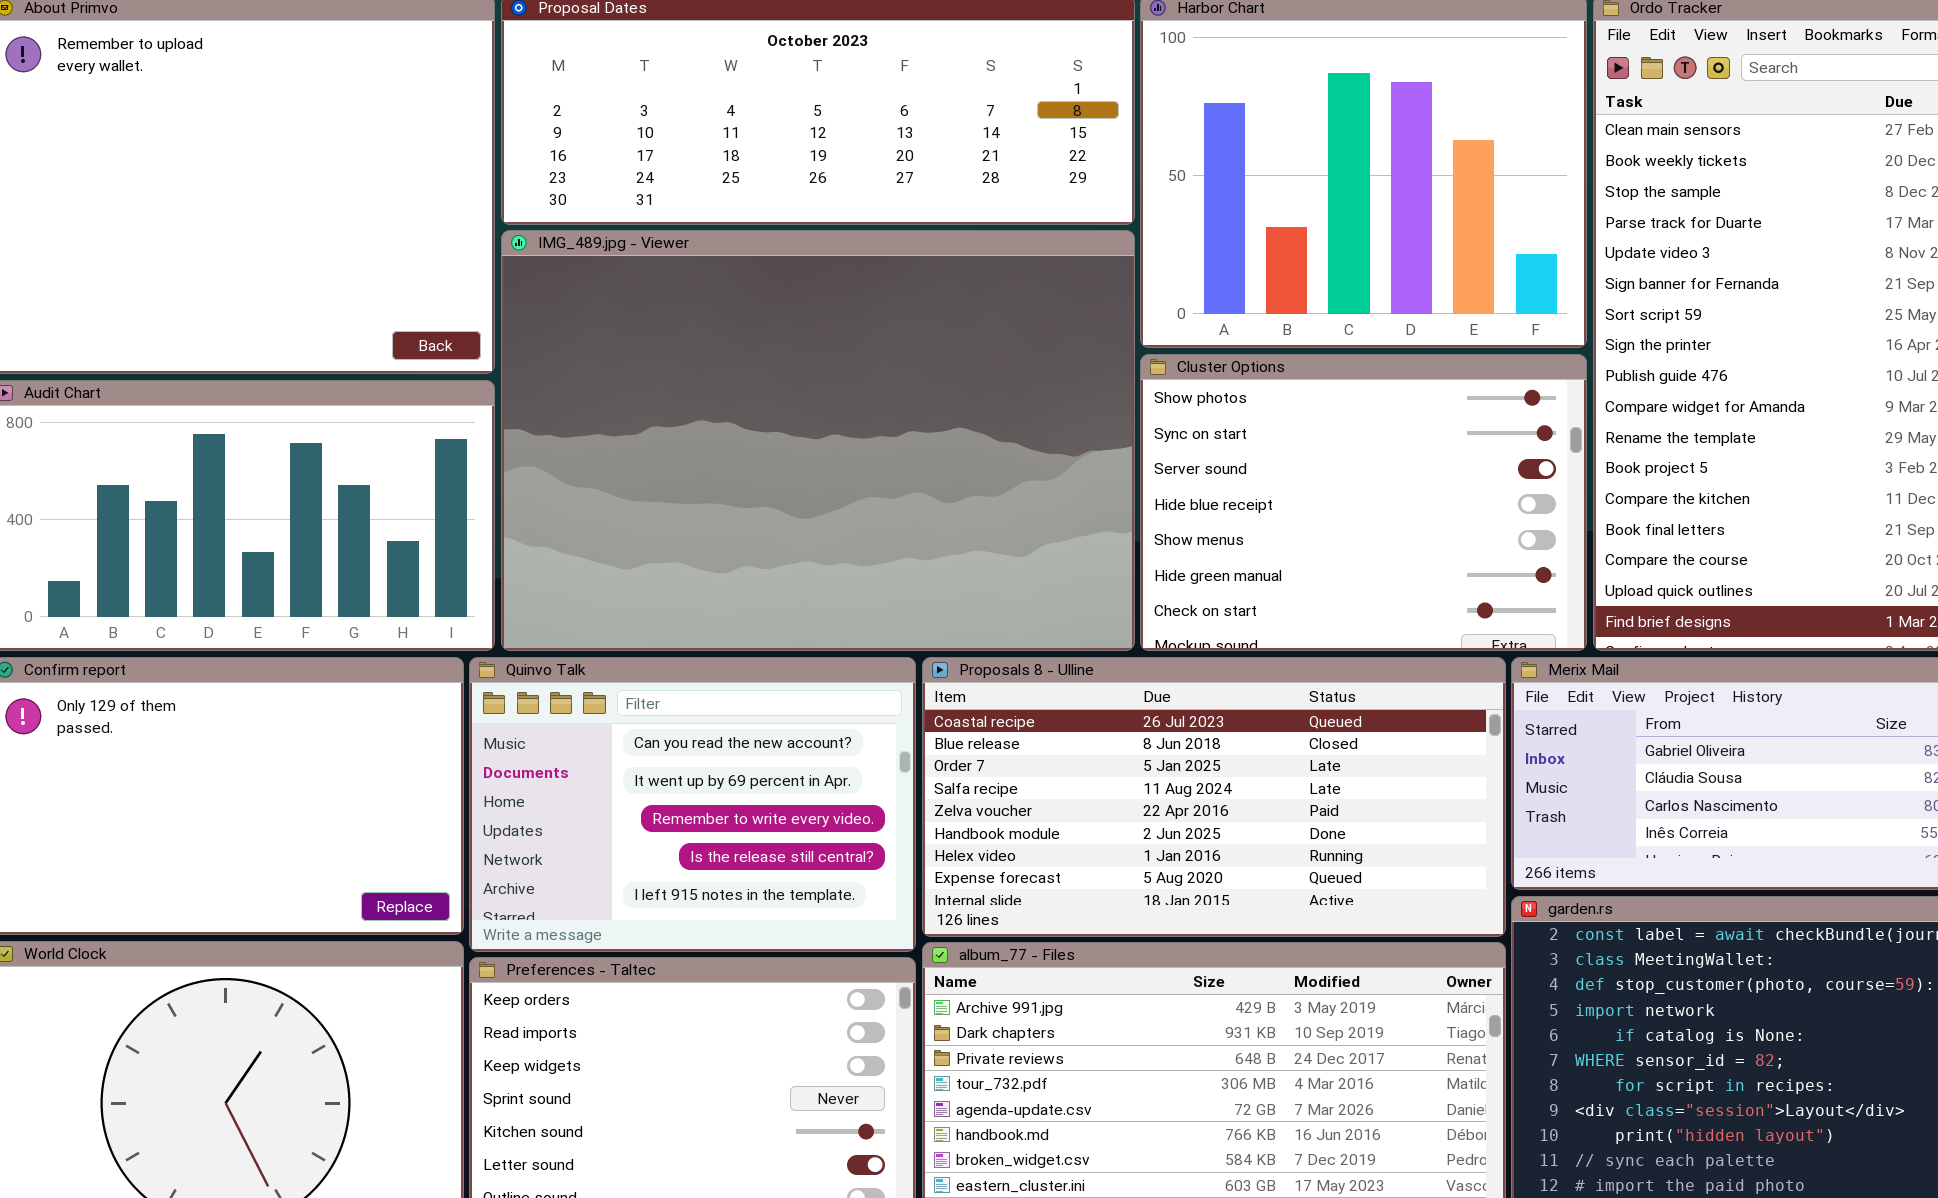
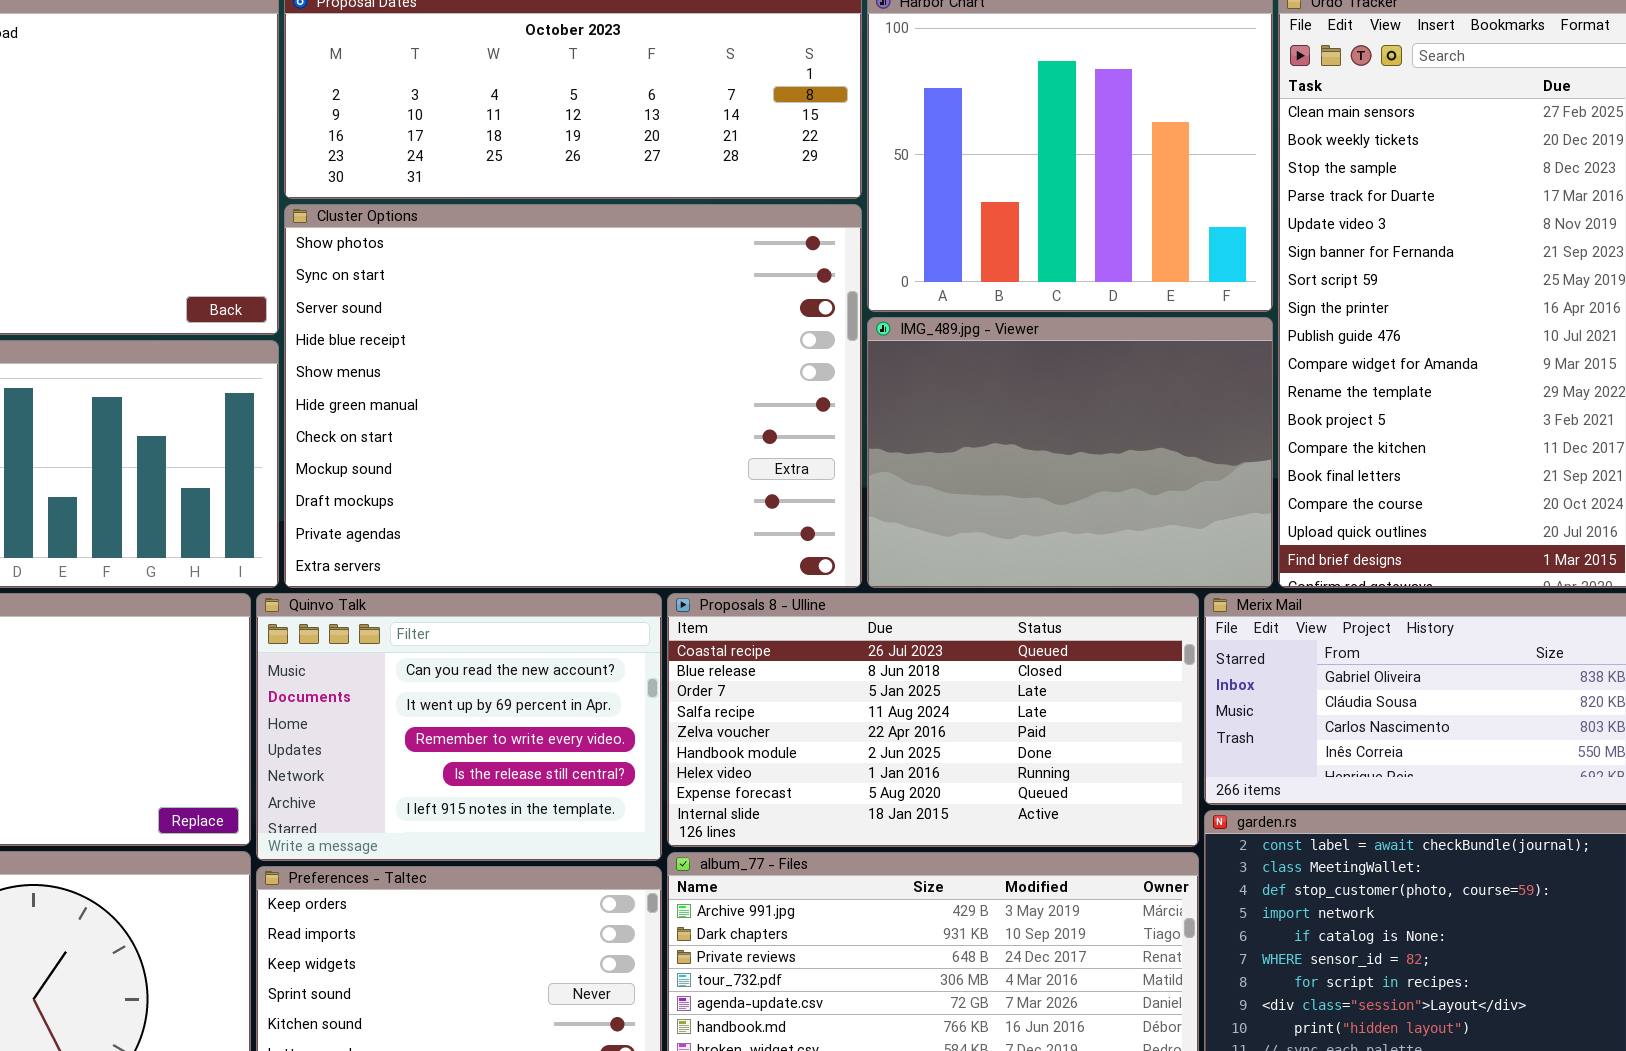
IMG_489.jpg - Viewer: [501,230,1135,651] -> [867,317,1273,588], moved, resized
Cluster Options: [1140,354,1587,651] -> [284,204,862,588], moved, resized

